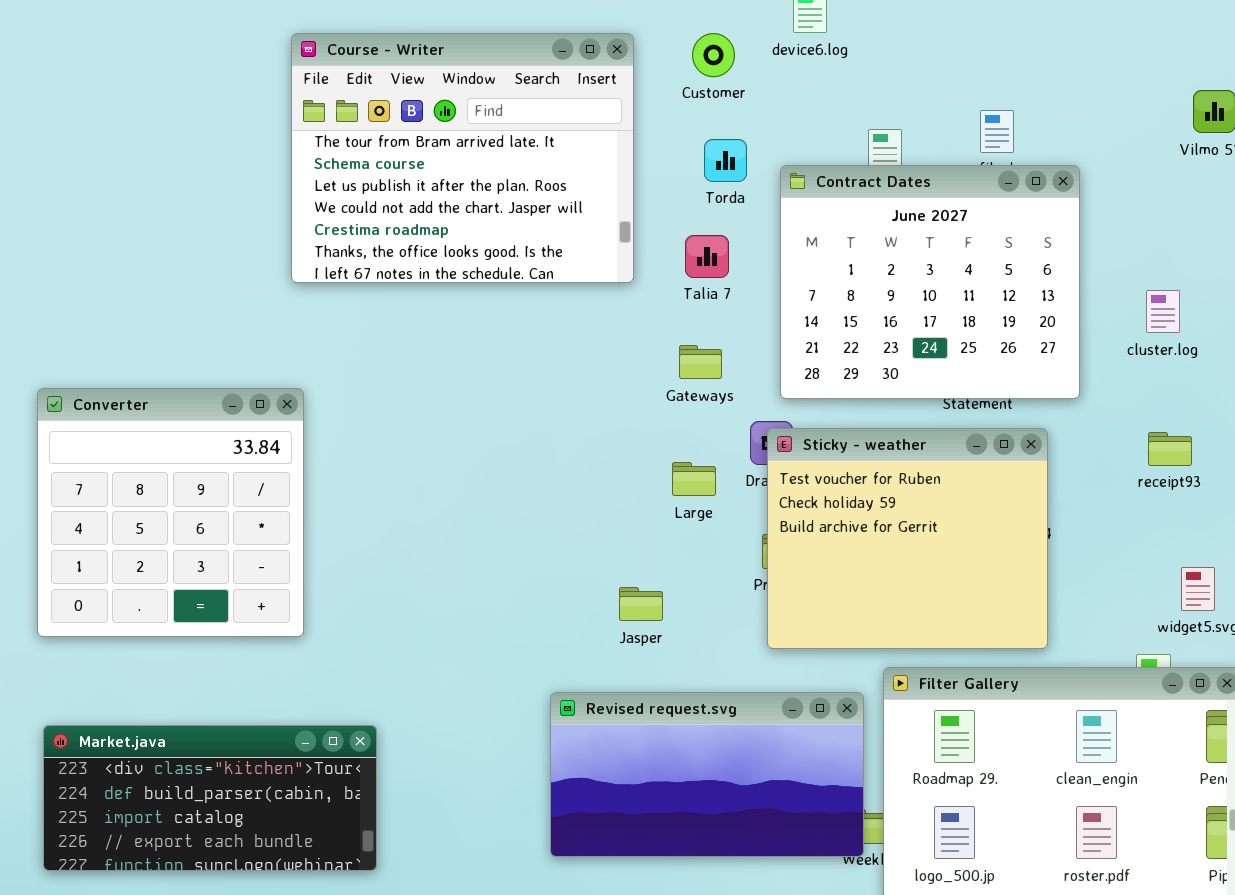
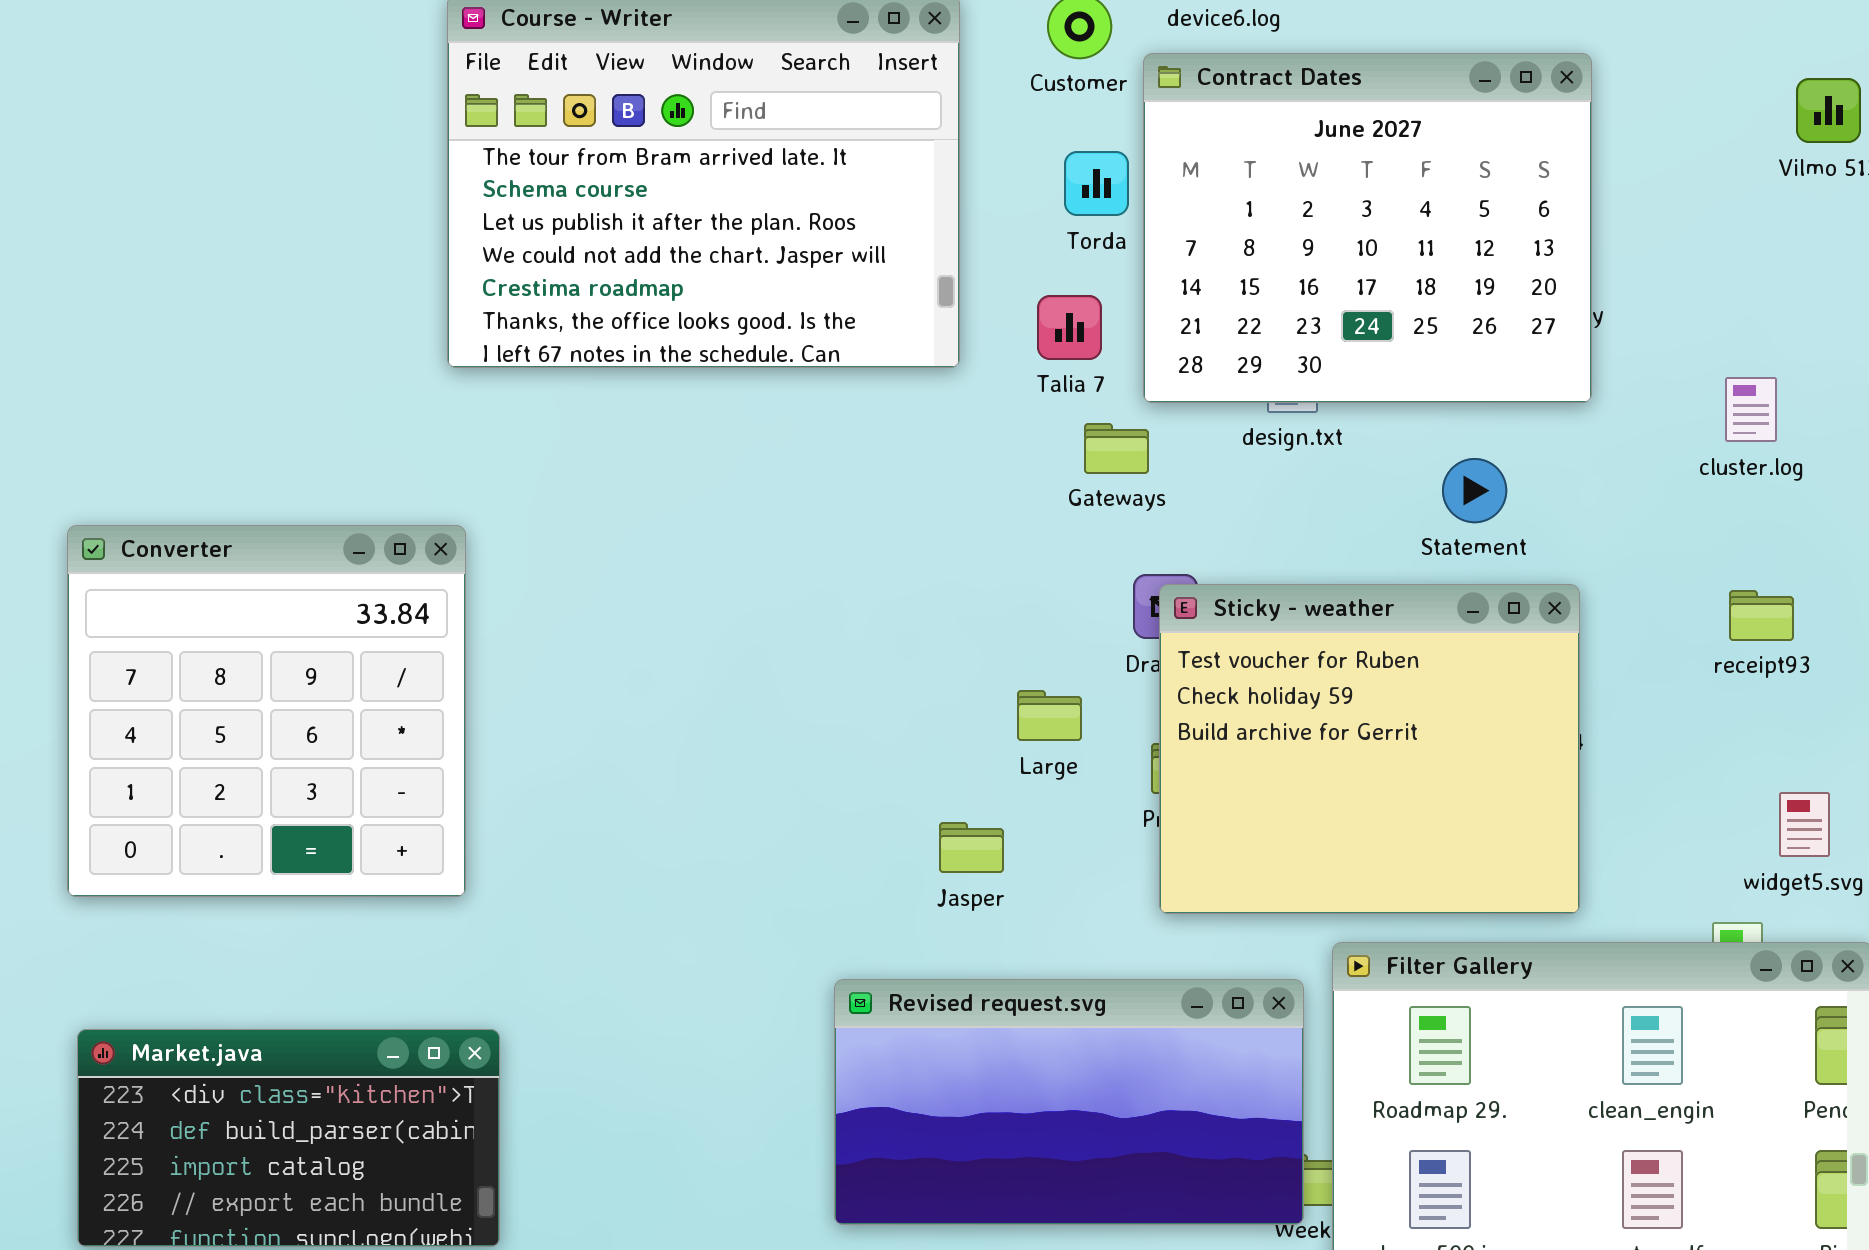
Contract Dates: [780,165,1080,399] -> [1143,53,1592,403], moved
Gateways: [679,345,722,379] -> [1084,423,1149,474], moved
Large: [672,462,716,496] -> [1017,690,1082,741], moved
Market.java: [43,725,377,871] -> [77,1029,500,1247], resized

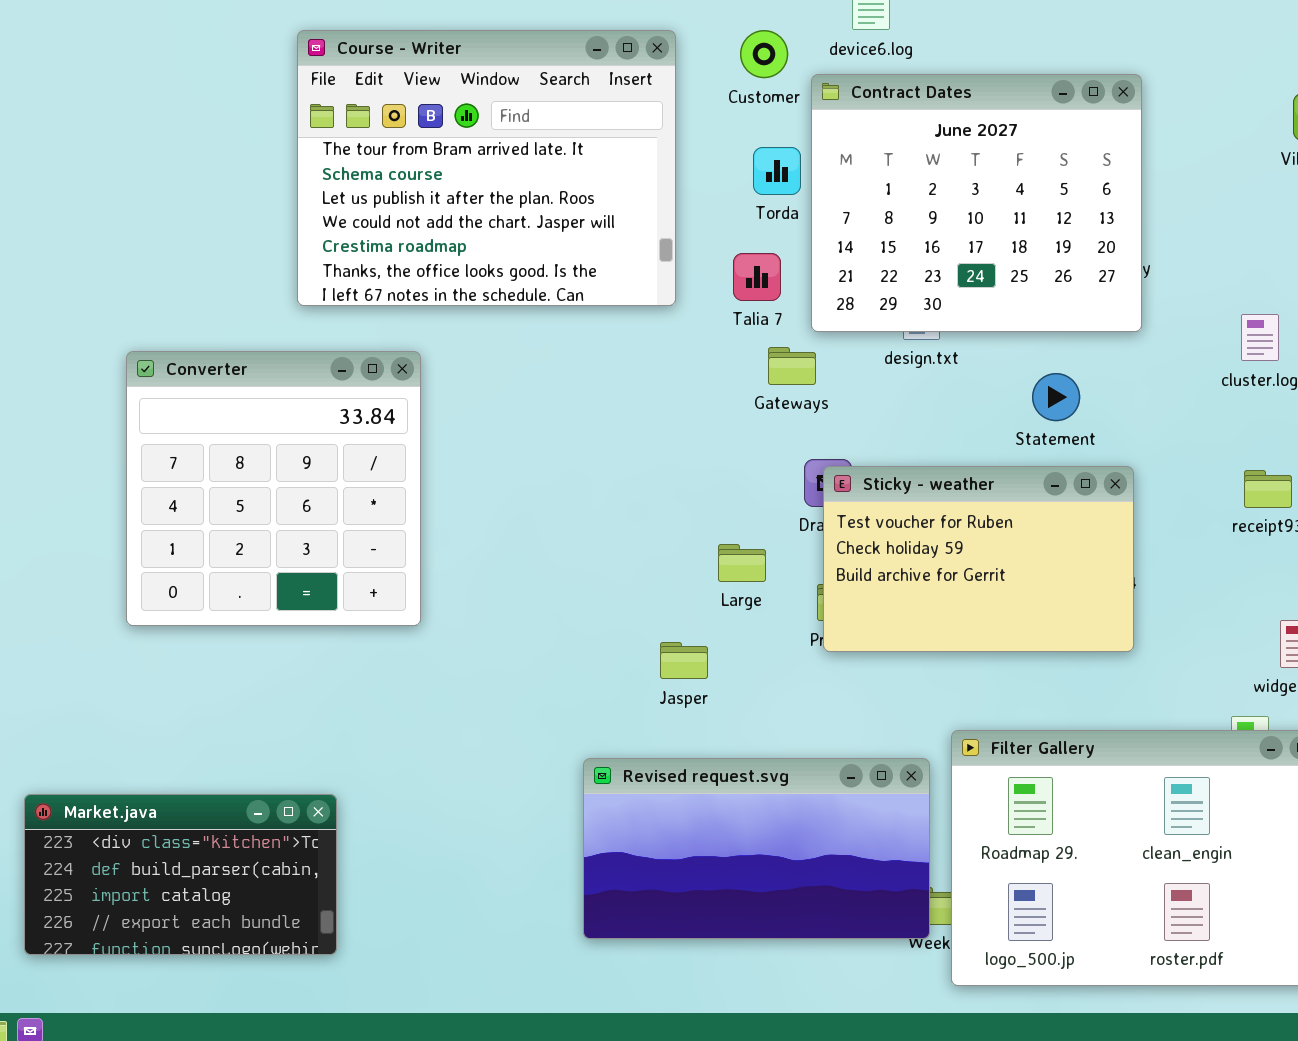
Converter: [67,525,466,897] -> [126,351,421,626], moved
Sticky - weather: [1159,584,1580,914] -> [823,466,1134,652], resized

